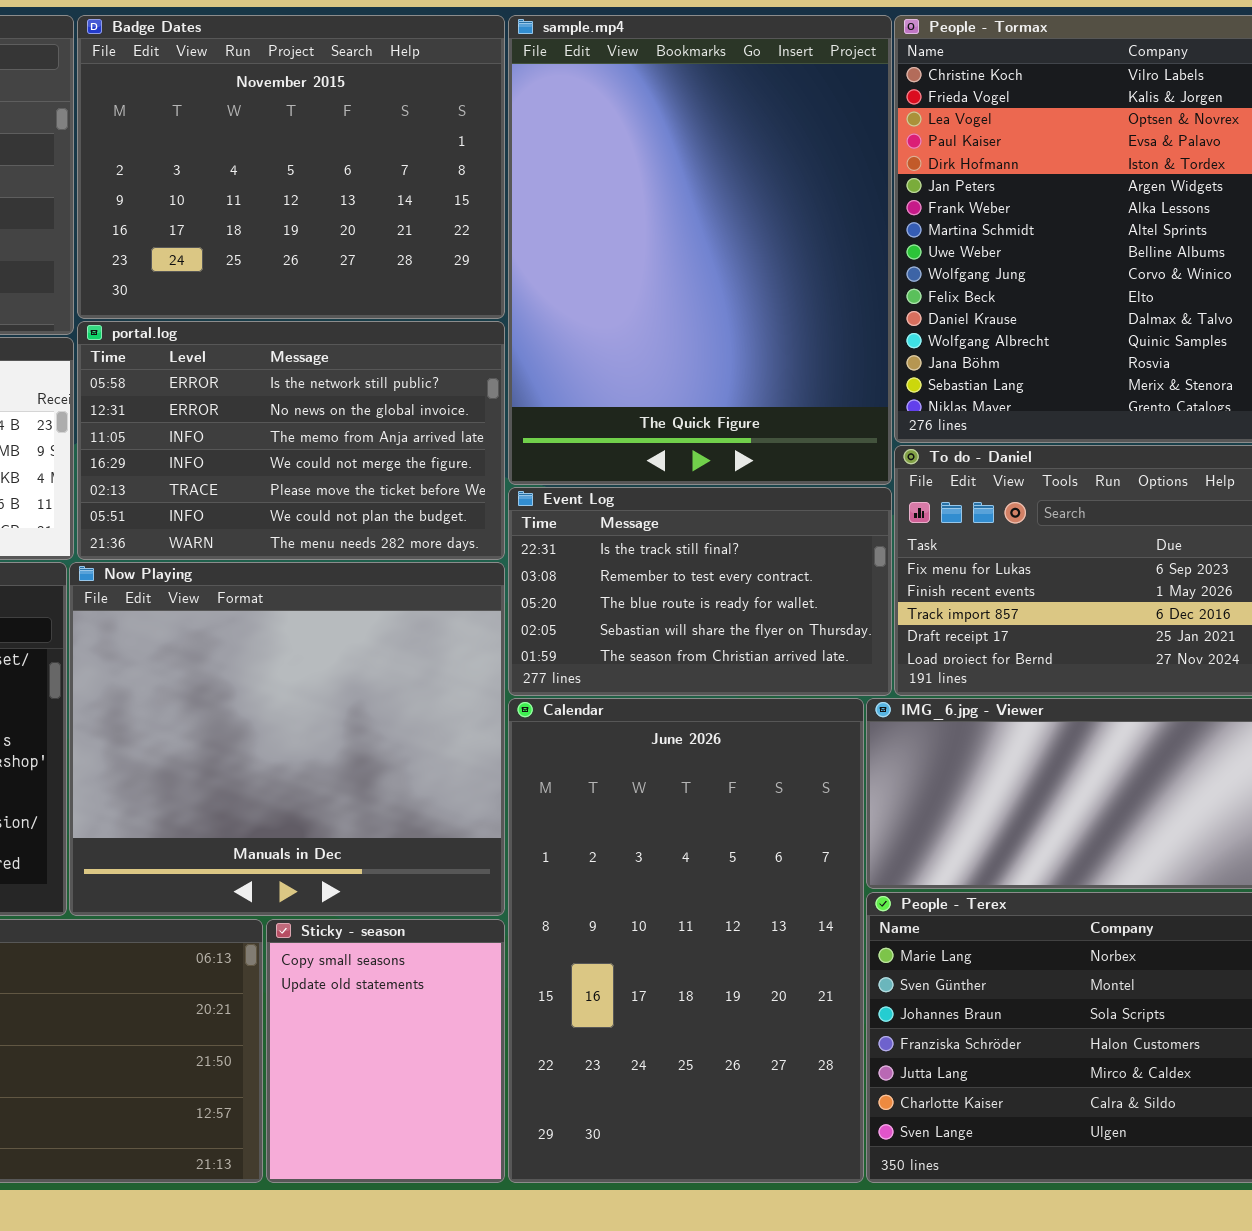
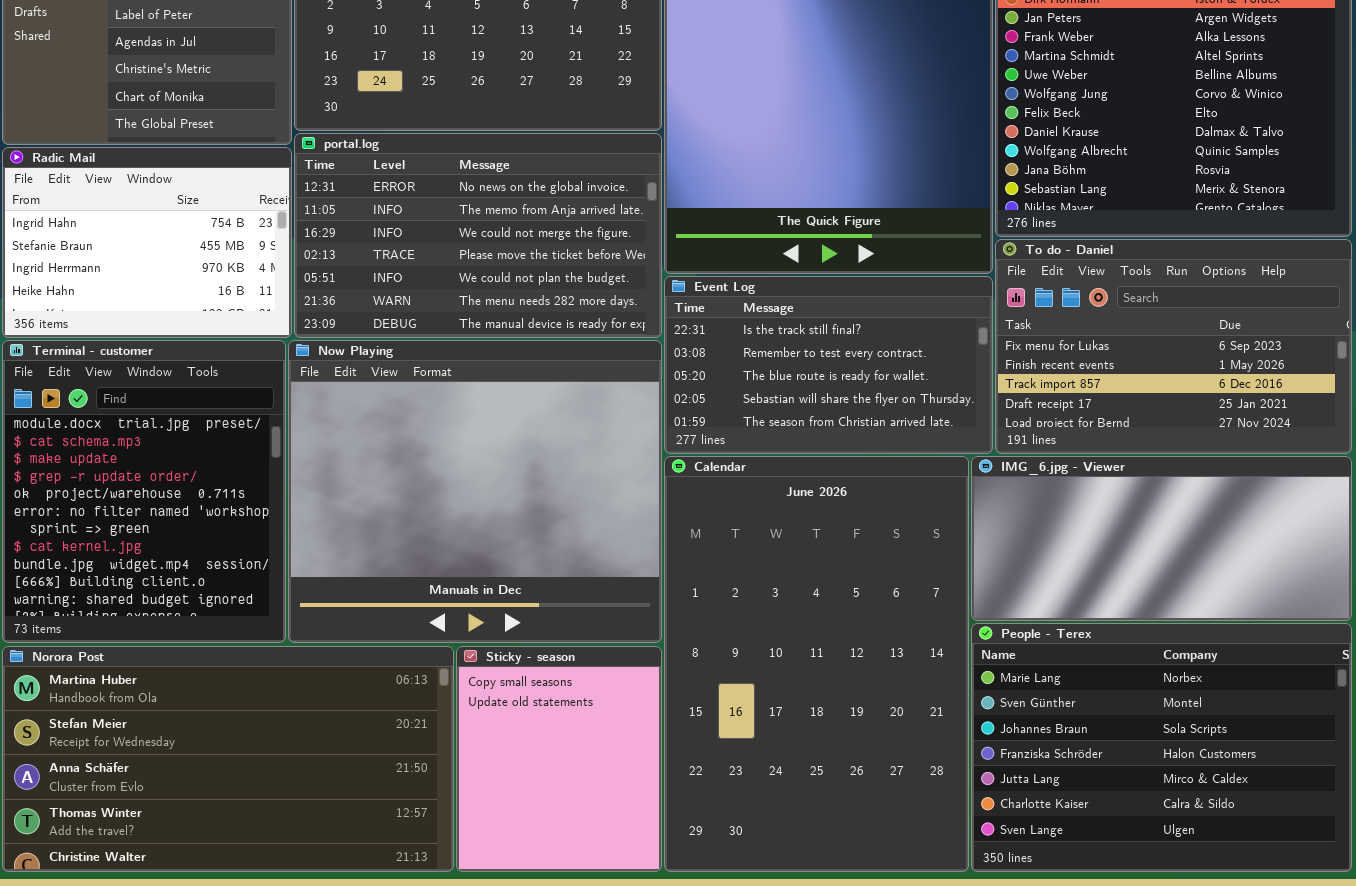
portal.log: [77,321,505,560] -> [294,133,662,338], scrolled down 1 row

